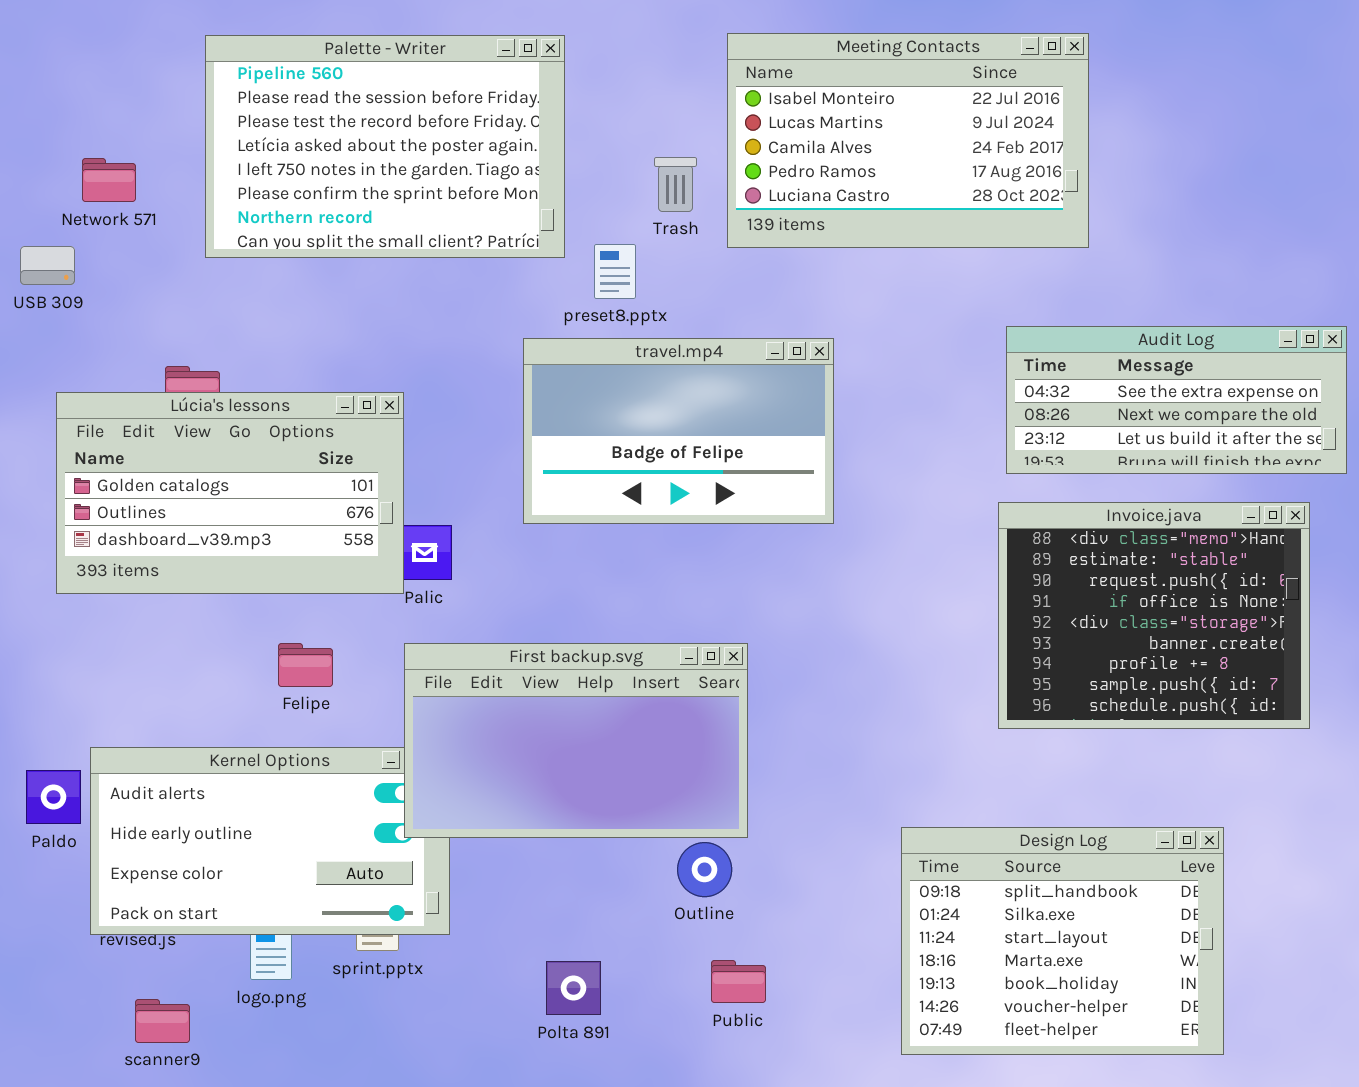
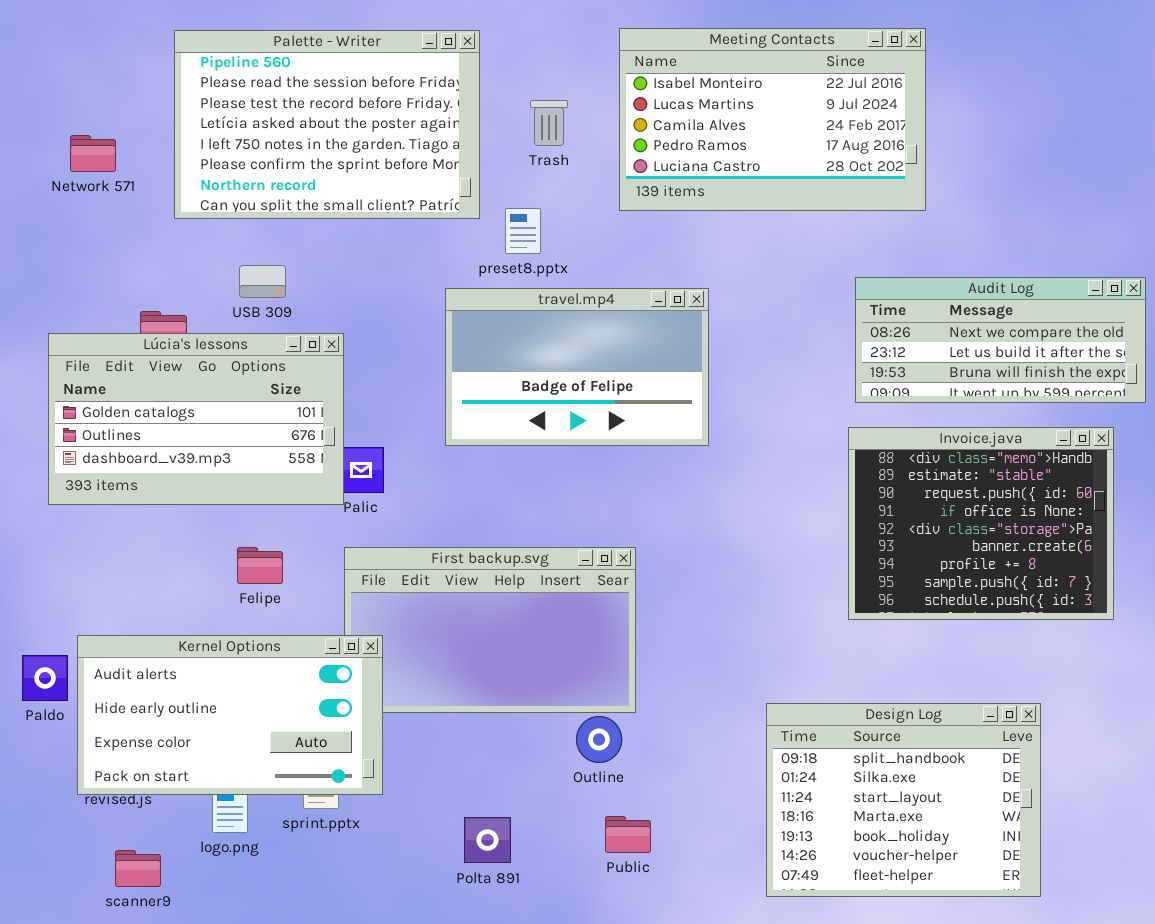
Trash: [654,157,697,212] -> [530,100,568,146], moved
USB 309: [20,246,75,285] -> [239,265,286,298], moved
Audit Log: [1006,326,1347,474] -> [855,277,1146,403], scrolled down 1 row
Kernel Options: [90,747,450,935] -> [77,635,383,795], raised

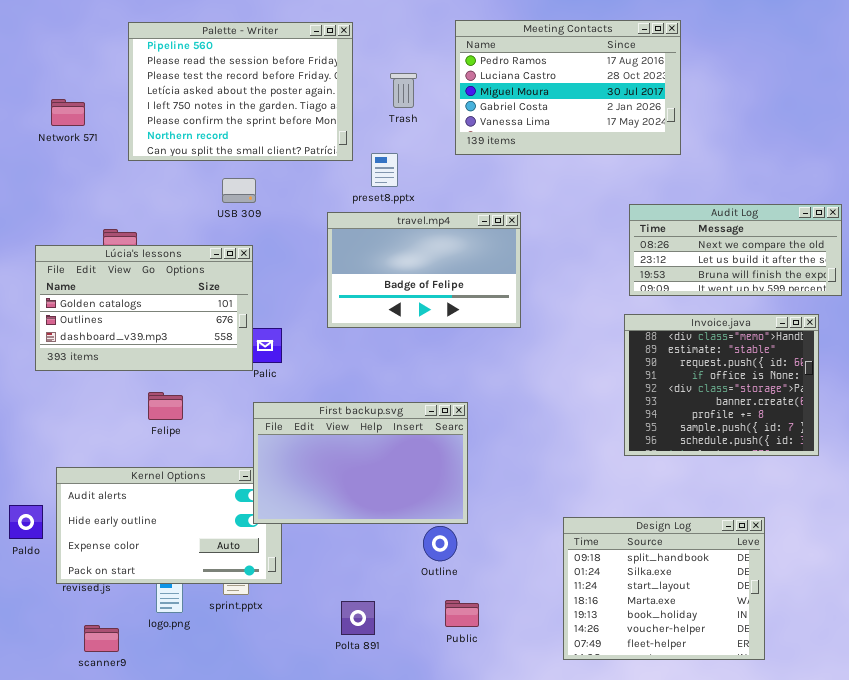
Meeting Contacts: [619,28,926,211] -> [455,20,681,155], scrolled down 3 rows
USB 309: [239,265,286,298] -> [222,178,256,203], moved
Felipe: [237,547,283,584] -> [148,392,183,420], moved
First backup.svg: [344,547,636,713] -> [253,402,468,524], raised
Paldo: [22,655,68,701] -> [9,505,43,539], moved

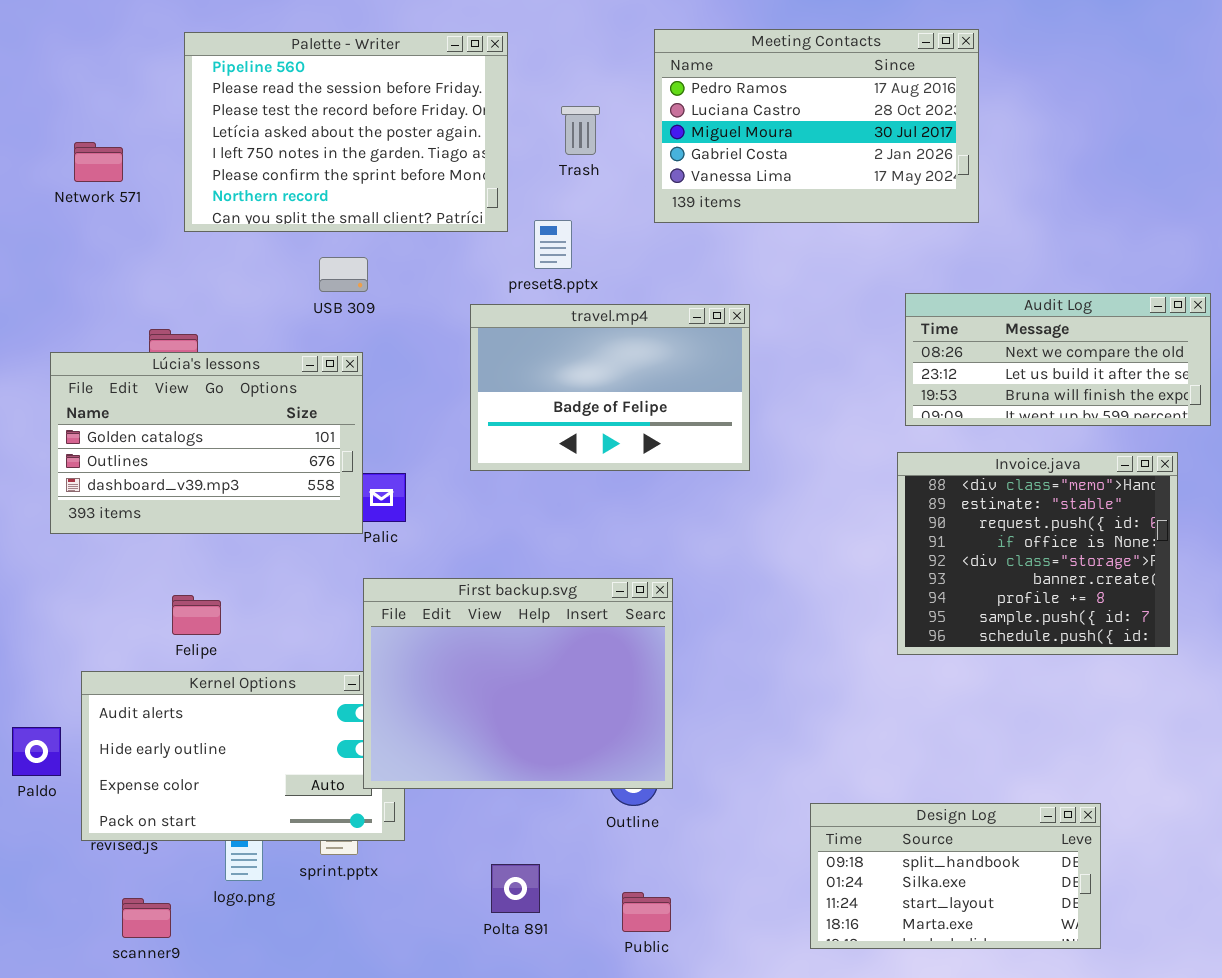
Felipe: [148,392,183,420] -> [172,595,221,635], moved
First backup.svg: [253,402,468,524] -> [363,578,673,789], resized
Design Log: [563,517,765,660] -> [810,803,1101,949], resized
Public: [445,600,479,627] -> [622,892,671,932], moved

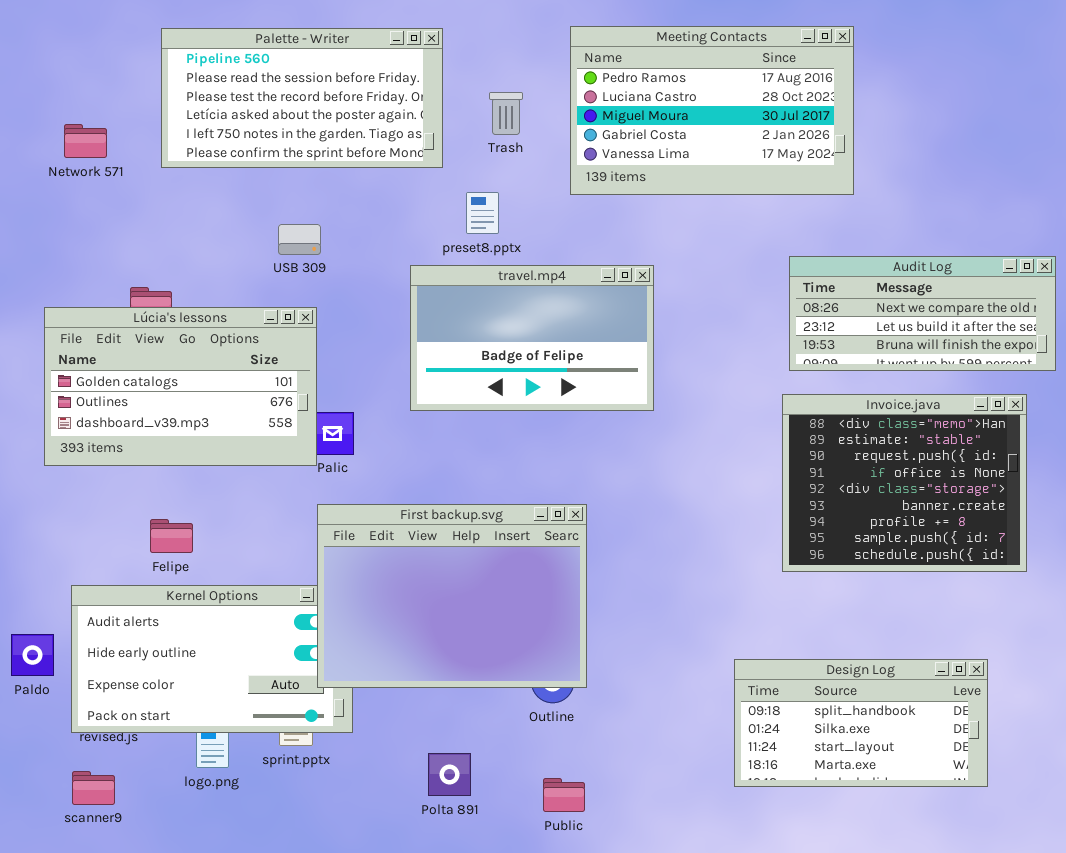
Palette - Writer: [184,32,508,232] -> [161,28,443,168], resized
Design Log: [810,803,1101,949] -> [734,659,988,787], moved
scanner9: [122,898,171,938] -> [72,771,115,805], moved

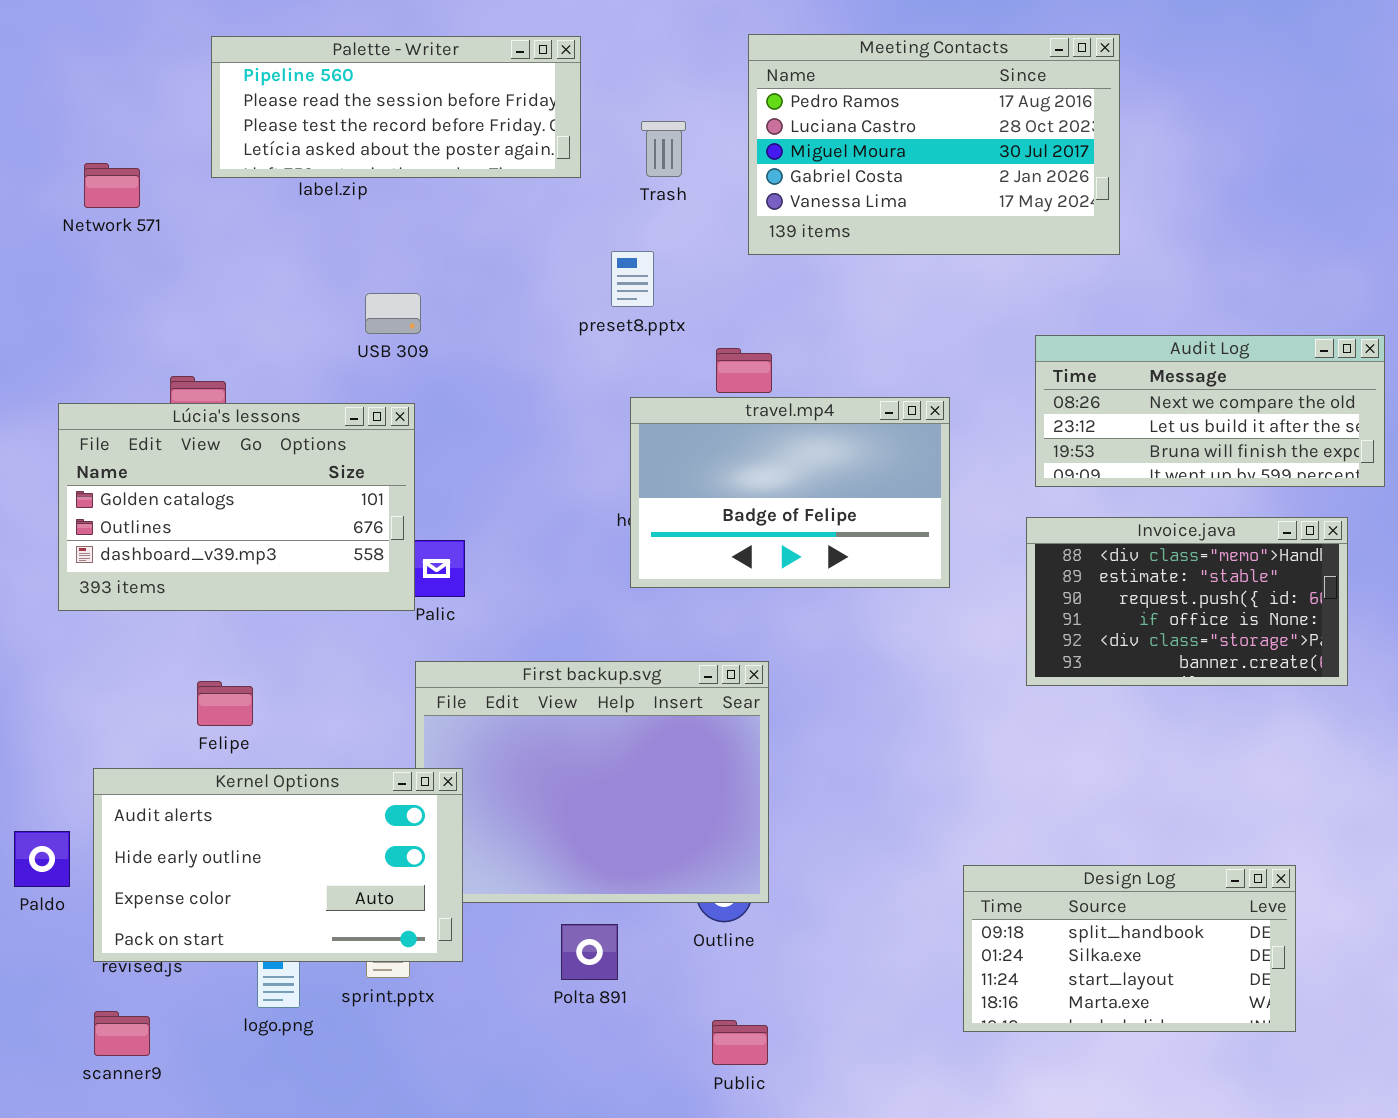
Palette - Writer: [161,28,443,168] -> [211,36,581,178], resized
travel.mp4: [410,265,654,411] -> [630,397,950,588], moved
Invoice.java: [782,394,1027,572] -> [1026,517,1348,686], resized
Kernel Options: [71,585,353,733] -> [93,768,463,962], raised
Polta 891: [428,753,471,796] -> [561,924,618,980], moved

